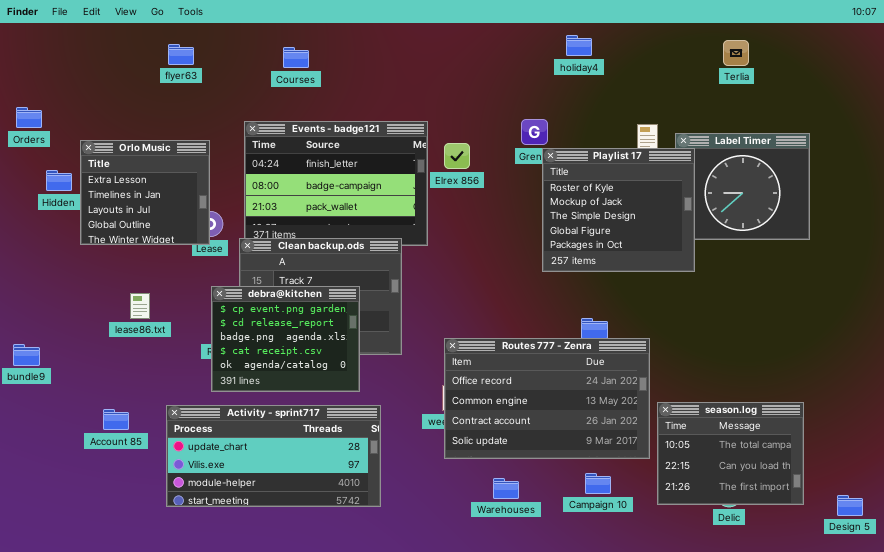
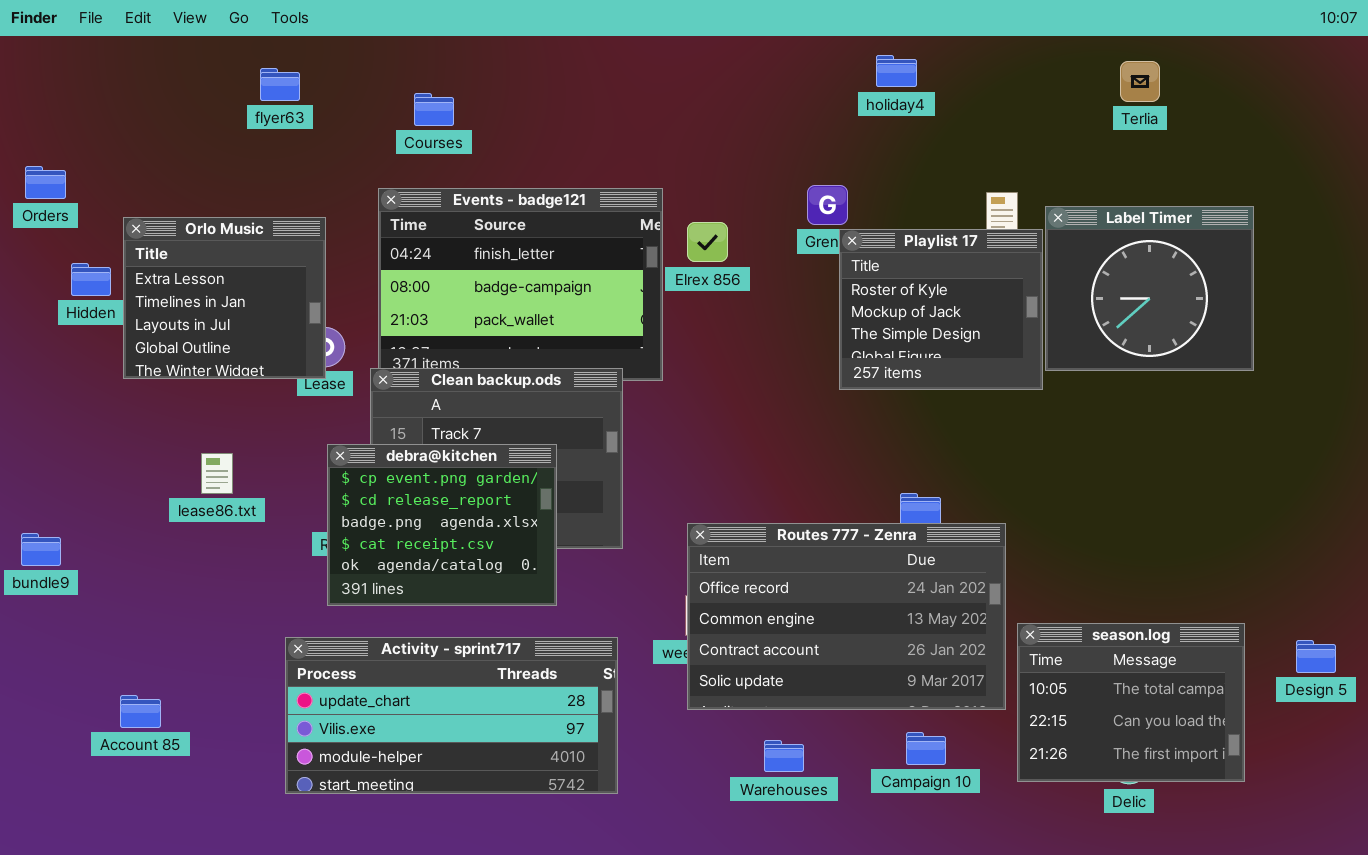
Courses: [283,47,309,68] -> [414,93,454,126], moved
Playlist 17: [542,148,695,272] -> [839,229,1043,390], resized
Activity - sprint717: [166,405,381,507] -> [285,637,618,794], moved
Account 85: [103,409,129,430] -> [120,695,161,728], moved
Design 5: [837,495,863,516] -> [1296,640,1336,673], moved

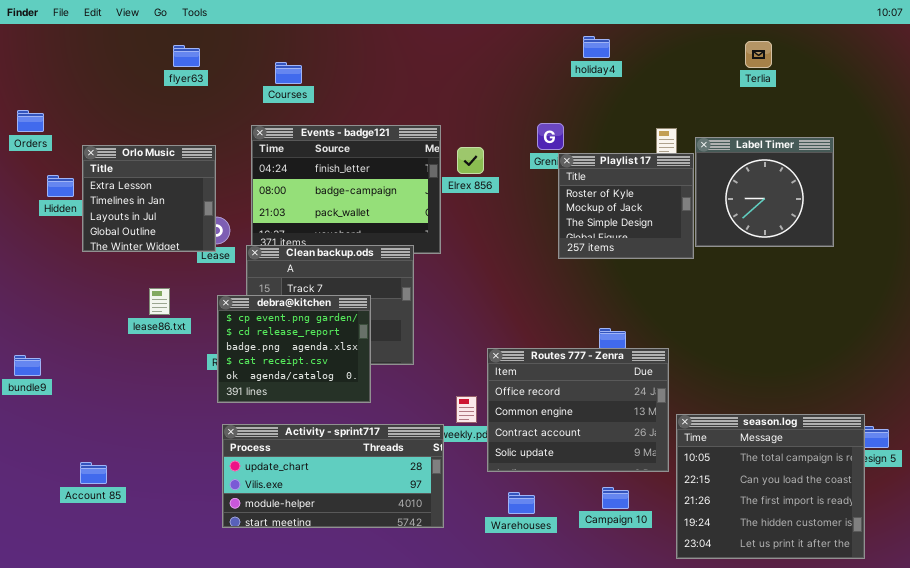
lease86.txt: [201,453,233,494] -> [149,288,170,315], moved
Routes 777 - Zenra: [687,523,1006,710] -> [487,348,669,472], resized
season.log: [1017,623,1245,782] -> [676,414,865,559], resized
Activity - sprint717: [285,637,618,794] -> [222,424,444,528], moved

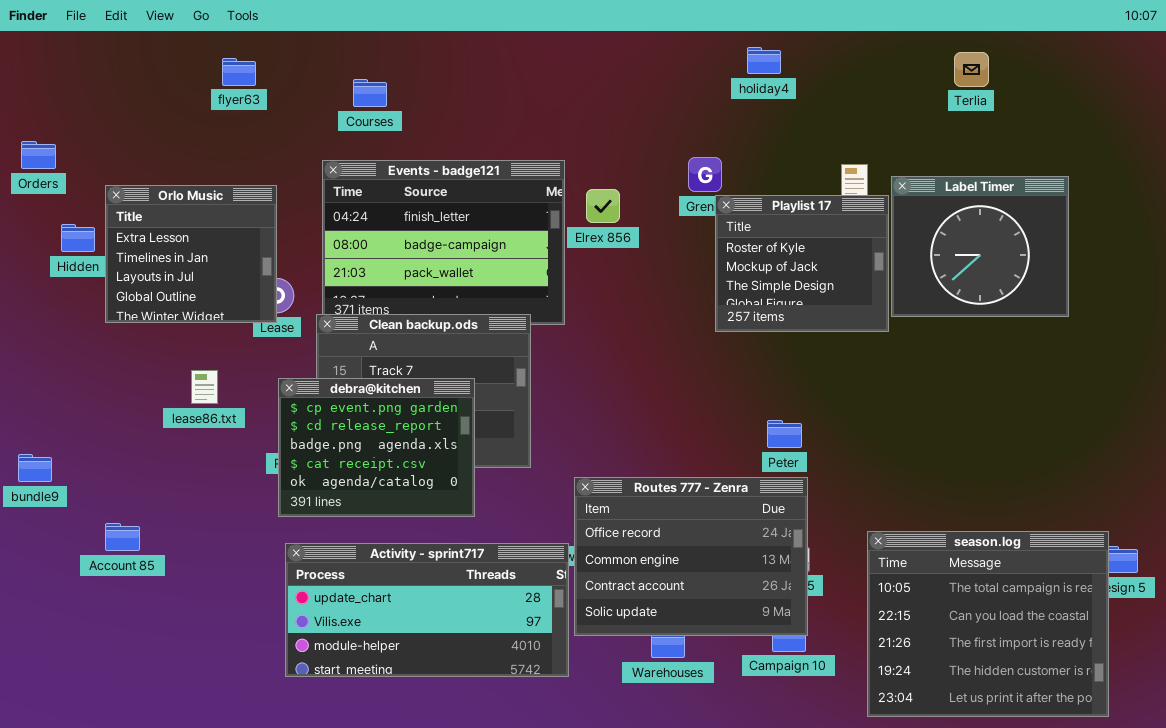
Routes 777 - Zenra: [487,348,669,472] -> [574,477,808,636], moved
Account 85: [80,462,107,484] -> [105,523,140,551], moved

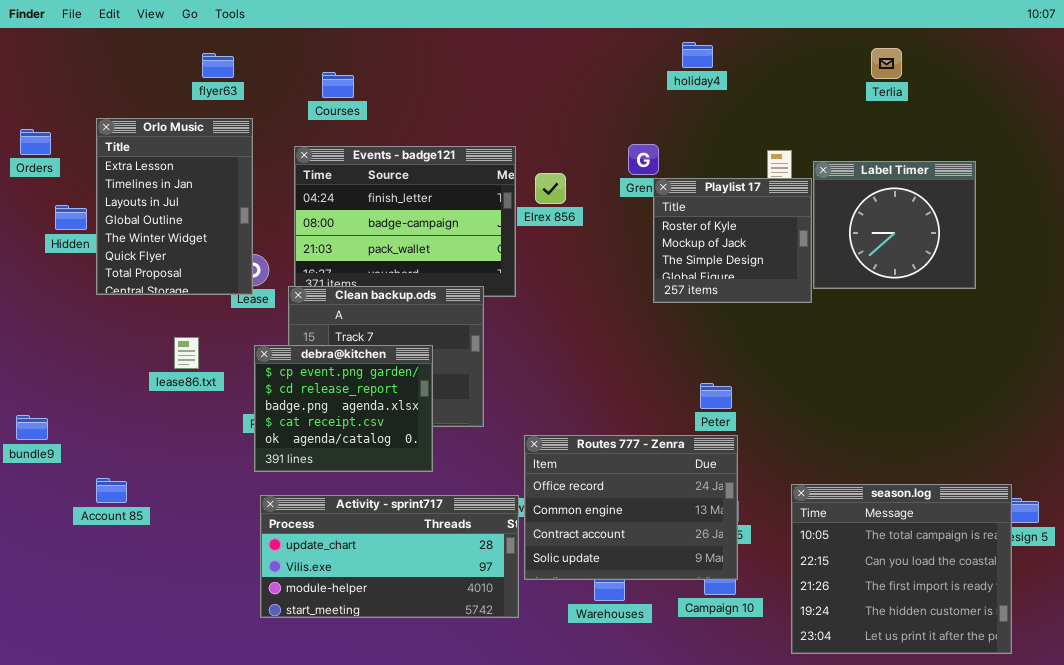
Orlo Music: [105,185,277,323] -> [96,118,253,295], resized

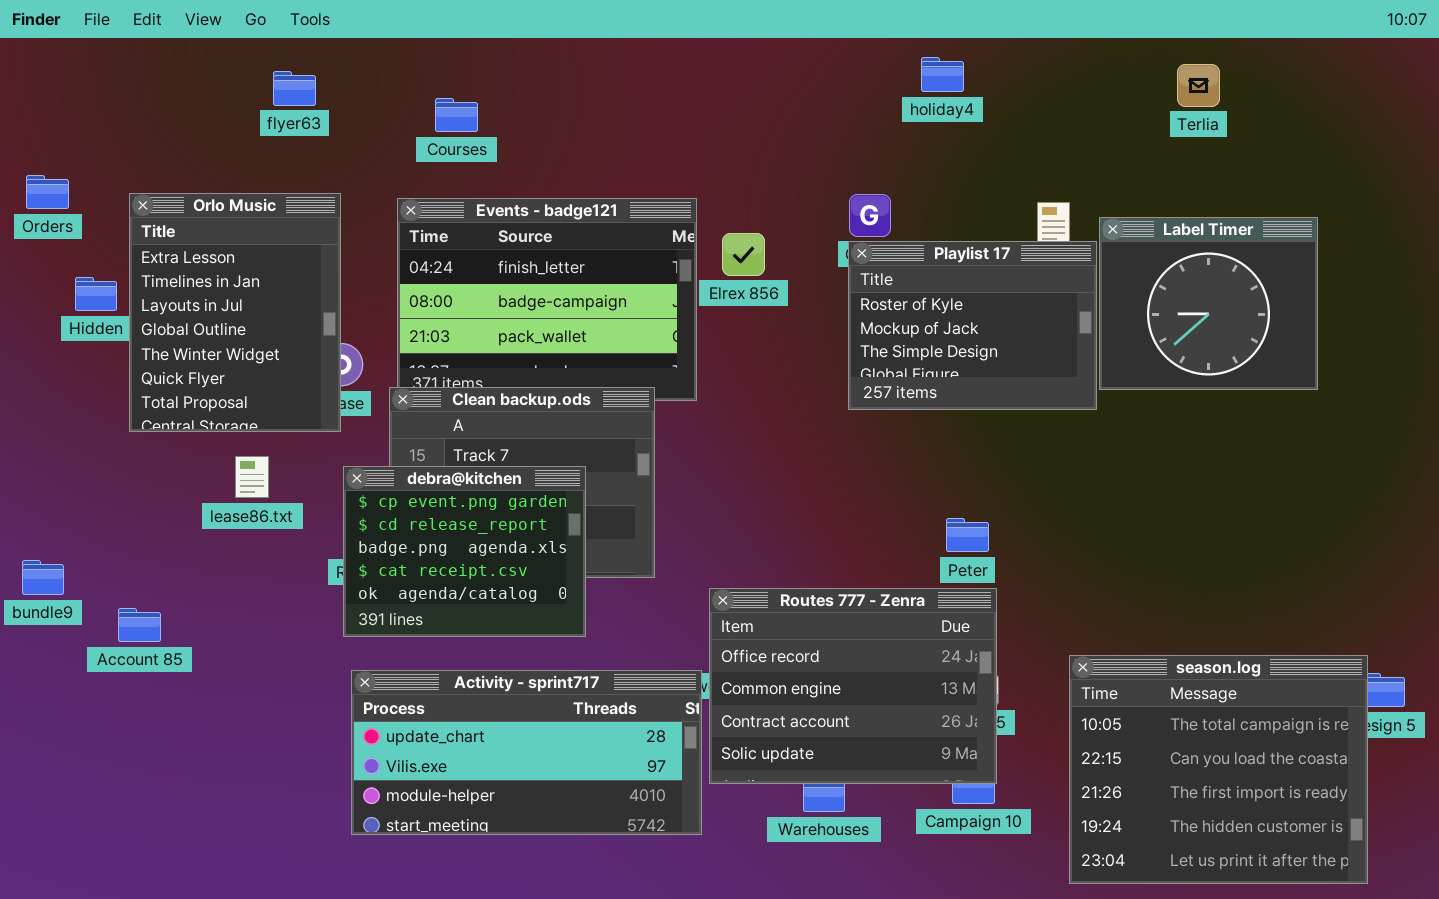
Orlo Music: [96,118,253,295] -> [129,193,341,432], moved
Playlist 17: [653,178,812,303] -> [848,241,1097,410], resized
Account 85: [96,478,127,503] -> [118,608,161,642], moved

